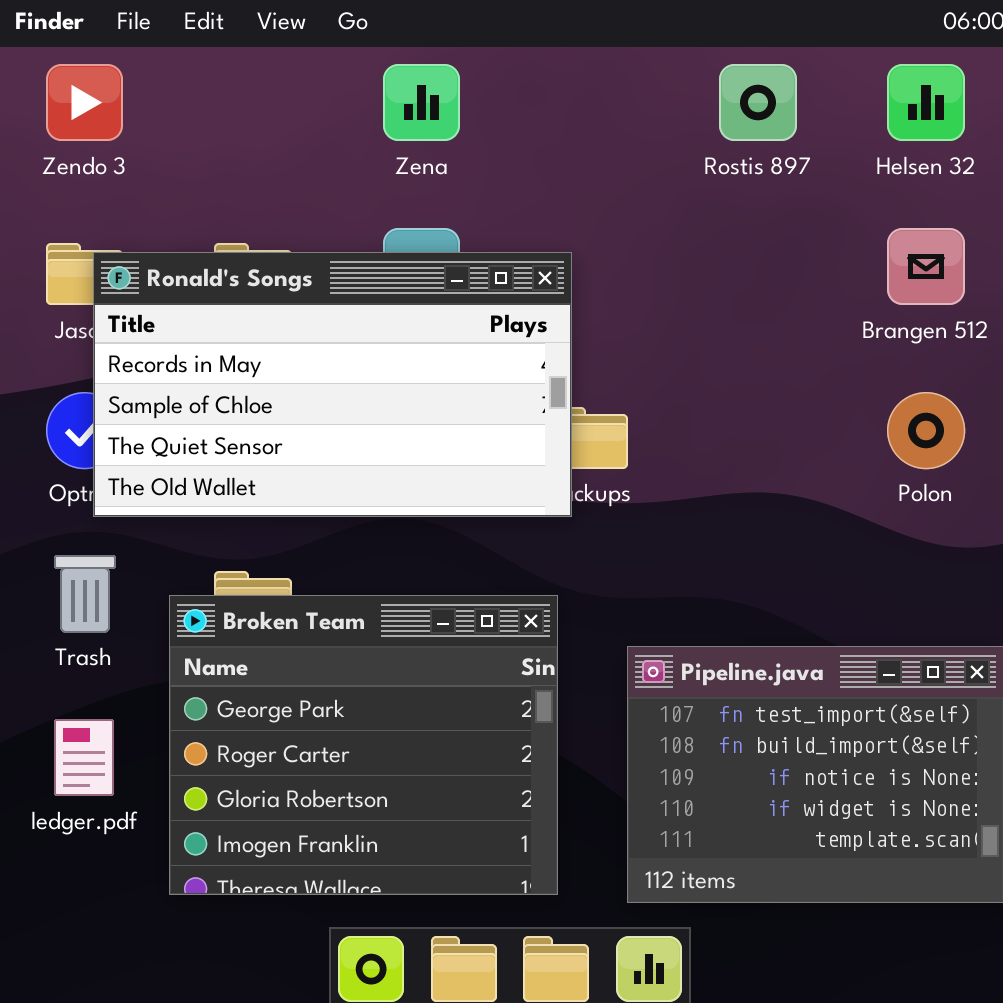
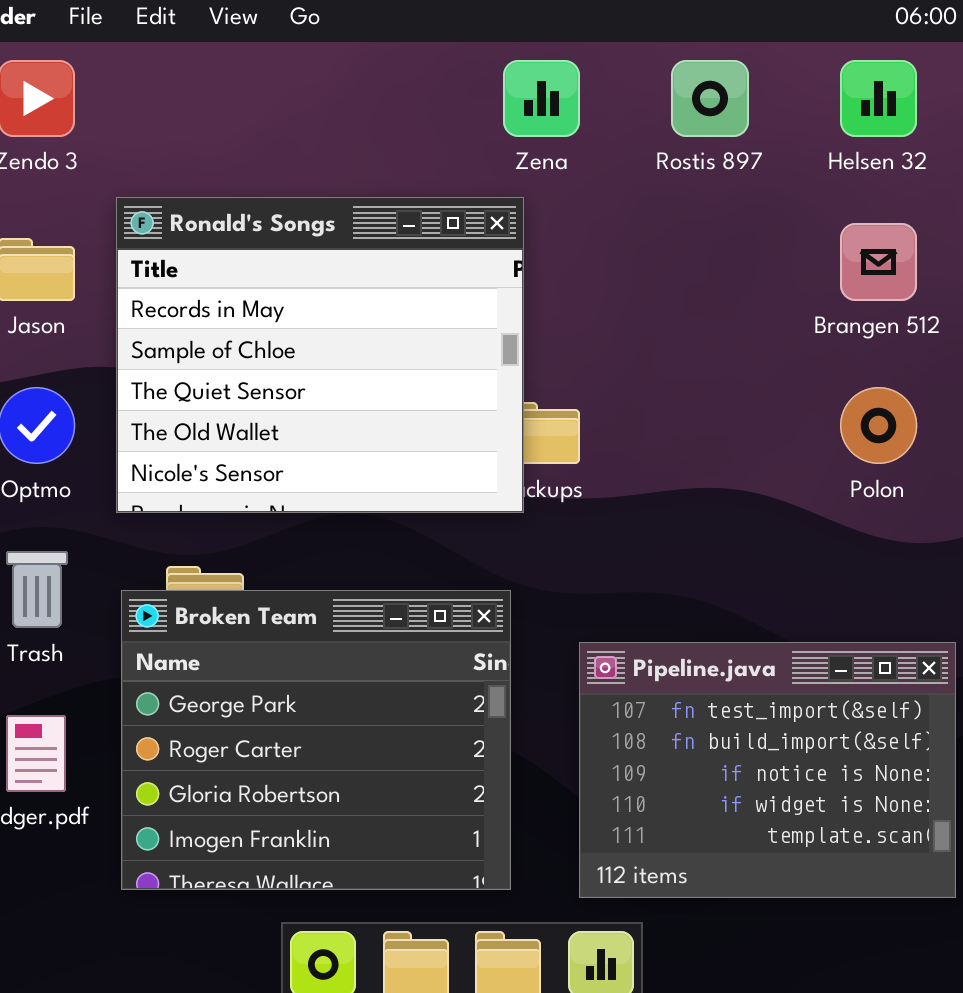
Zena: [383,64,460,141] -> [503,60,580,137], moved
Ronald's Songs: [93,252,572,517] -> [116,197,524,513], resized

